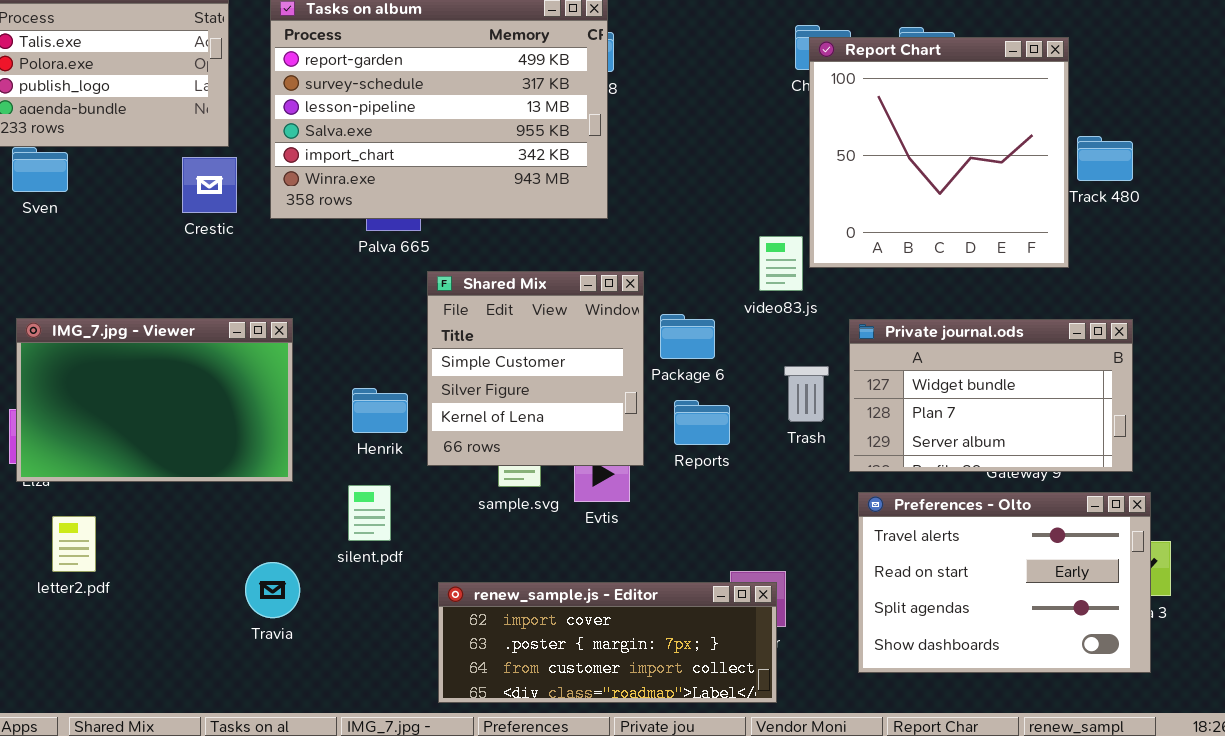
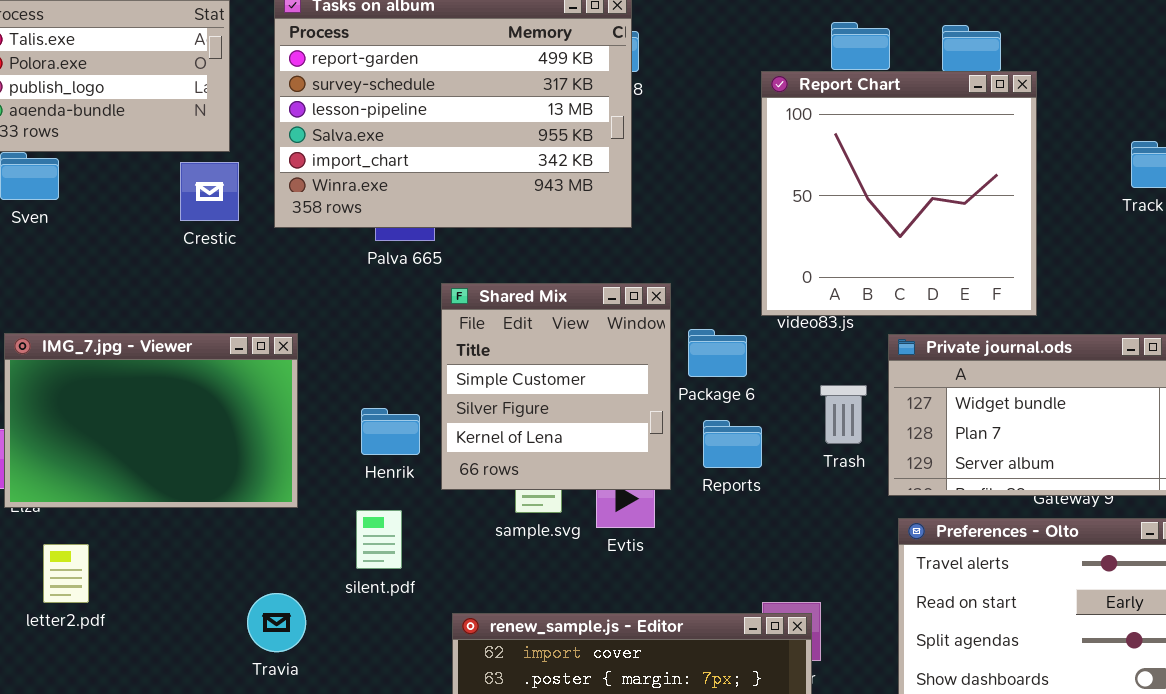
Report Chart: [809,37,1069,268] -> [761,71,1037,316], moved

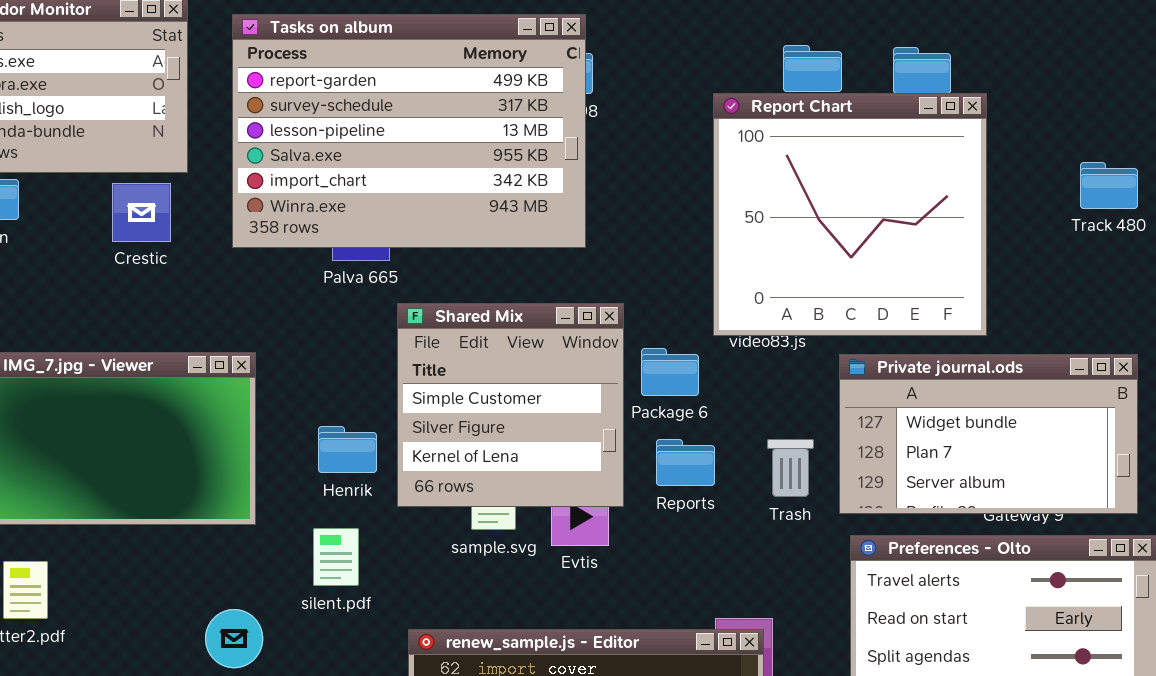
Crestic: [180,162,239,221] -> [112,183,171,242], moved
Trash: [820,385,867,444] -> [767,439,814,497], moved

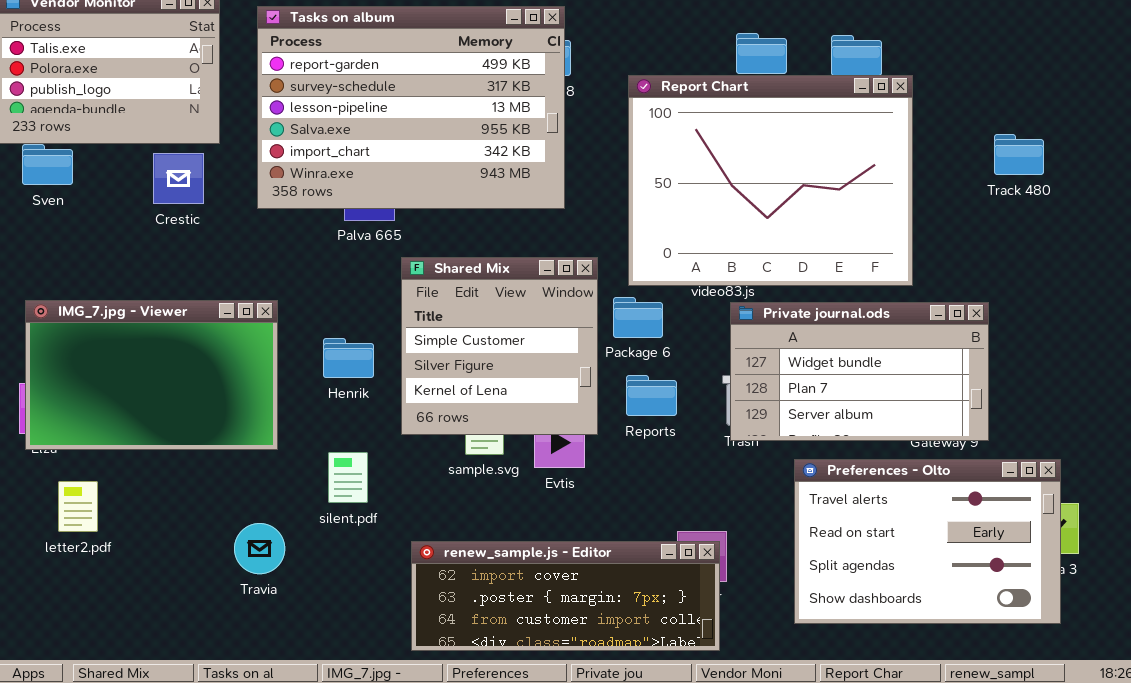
Report Chart: [713,93,987,336] -> [628,75,913,286], resized
Private journal.ods: [839,354,1138,514] -> [730,302,989,441], moved
Henrik: [318,426,377,473] -> [323,338,374,378], moved

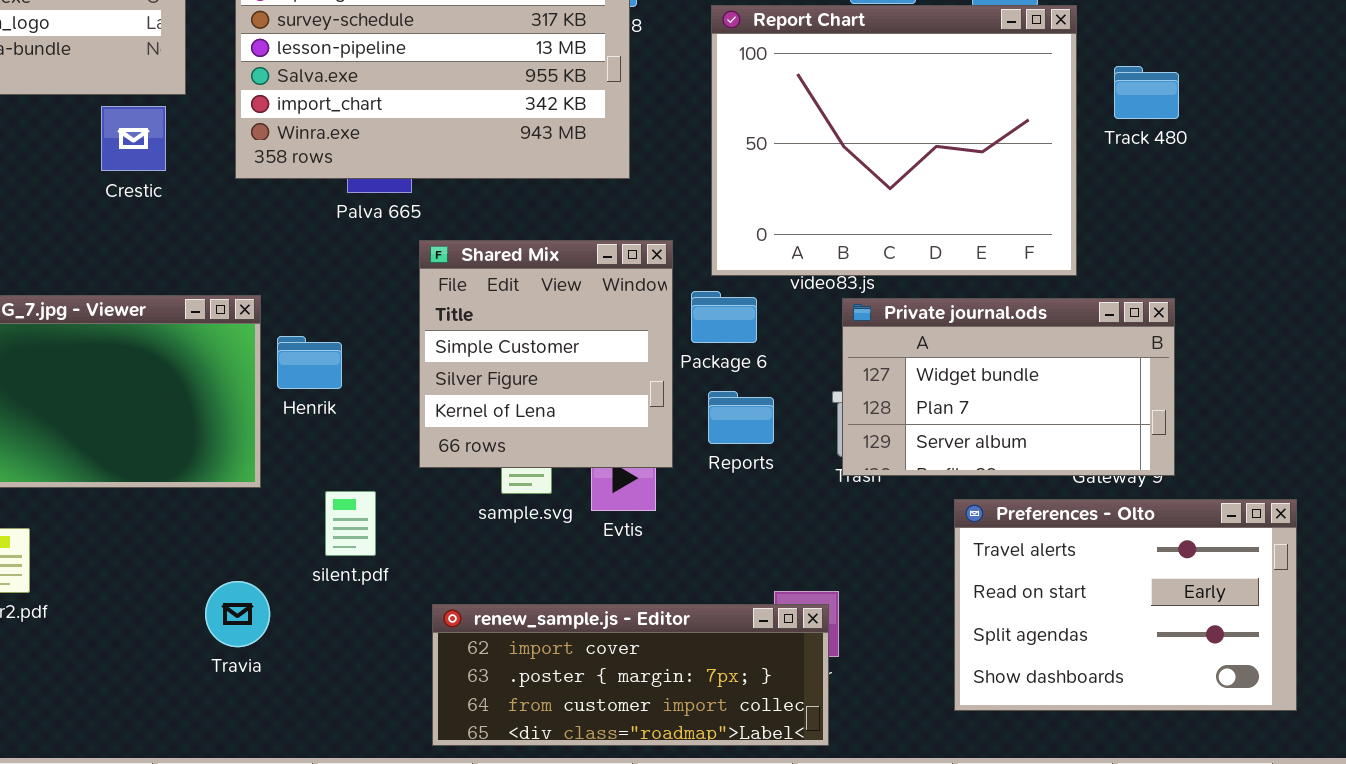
Track 480: [994,134,1044,175] -> [1114,66,1179,119], moved
Henrik: [323,338,374,378] -> [277,336,342,389], moved
Preferences - Olto: [794,459,1061,624] -> [954,499,1297,711], moved

